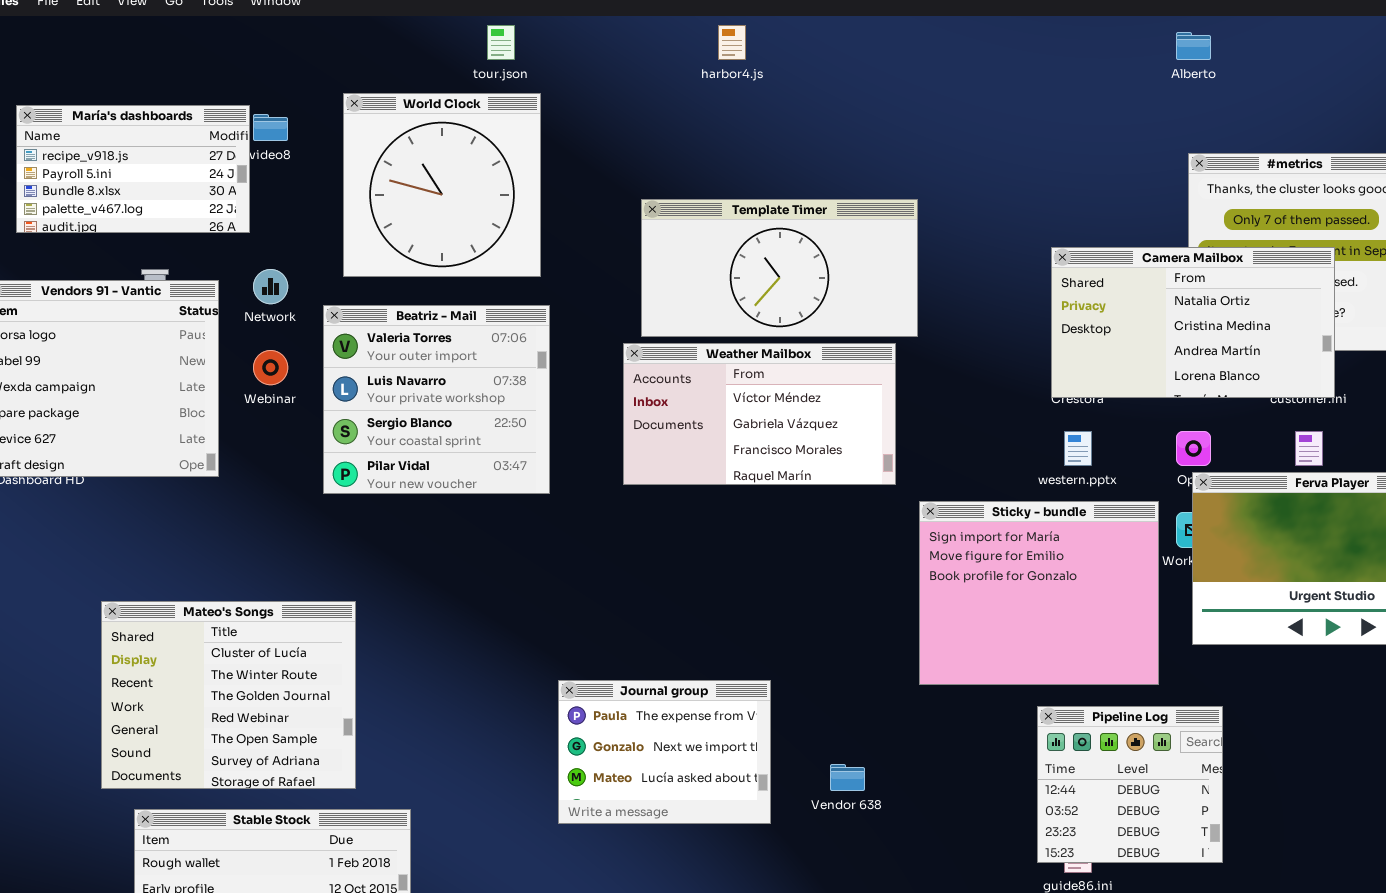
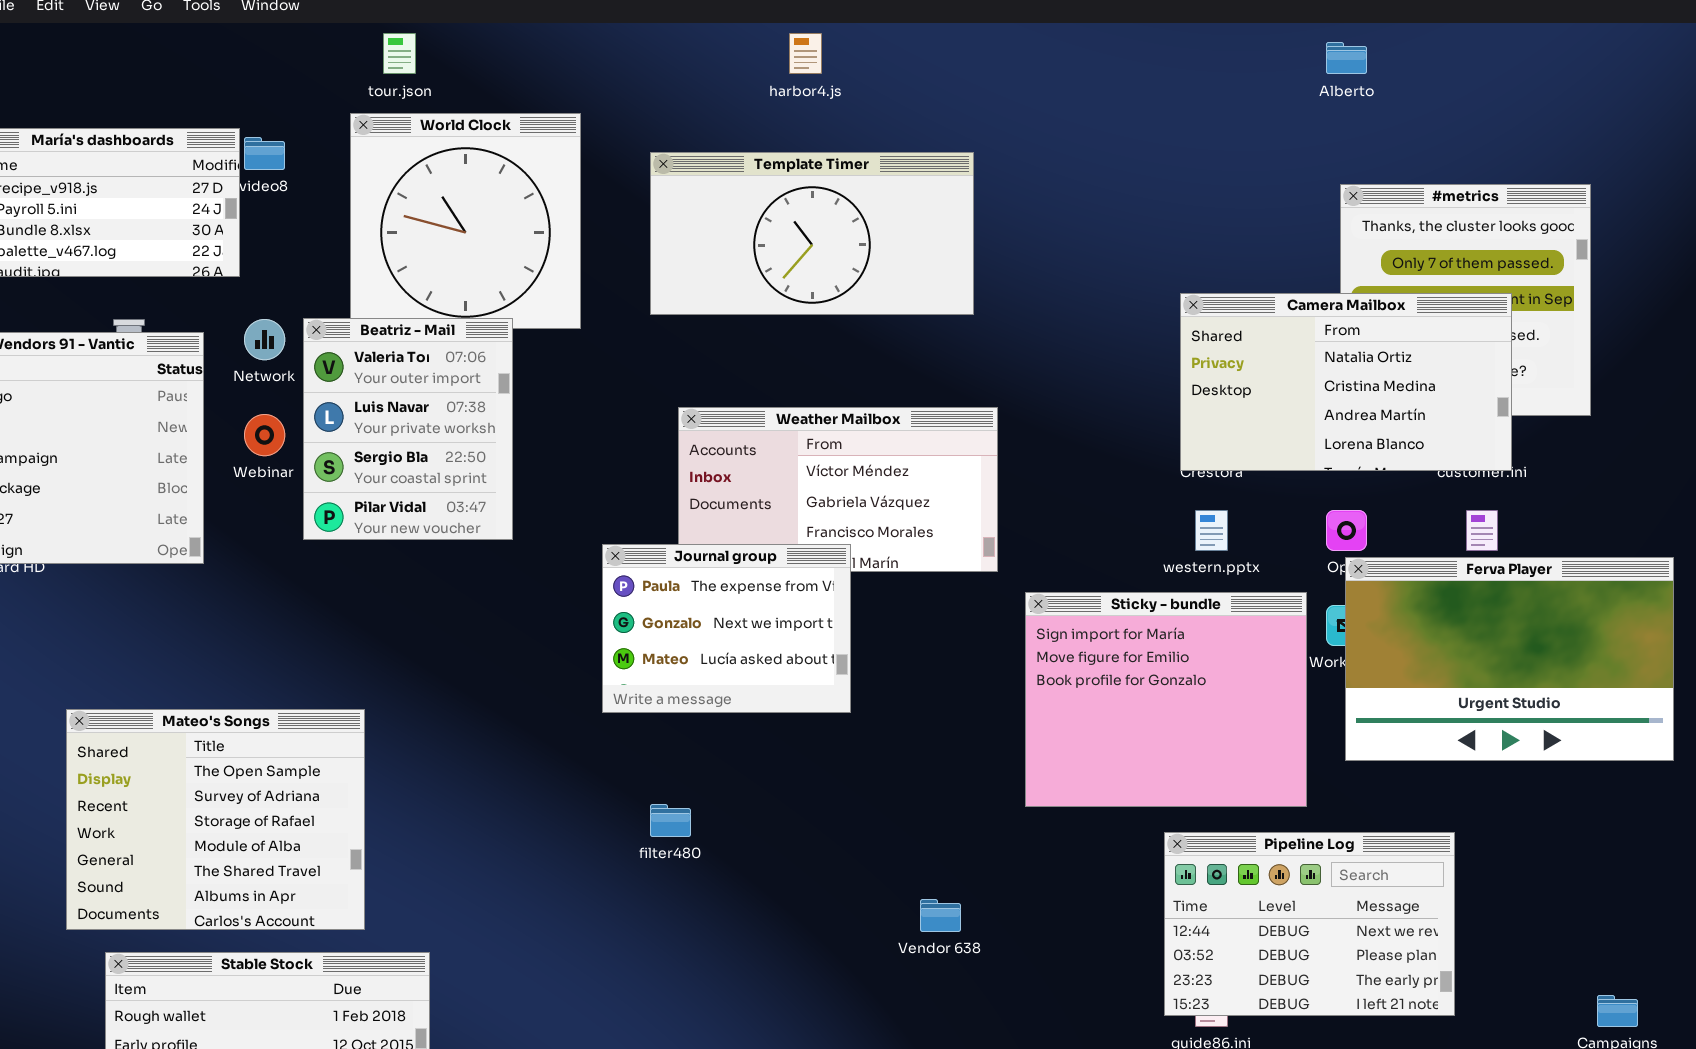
tour.json: [487,25,515,60] -> [383,33,416,74], moved
Template Timer: [641,199,918,337] -> [650,152,974,315], moved
Beatriz - Mail: [323,305,550,494] -> [303,318,513,540], moved, resized
Mateo's Songs: [101,601,356,789] -> [66,709,365,930], scrolled down 4 rows
Journal group: [558,680,771,824] -> [602,544,851,713], moved
Pipeline Log: [1037,706,1223,863] -> [1164,832,1455,1016], resized

